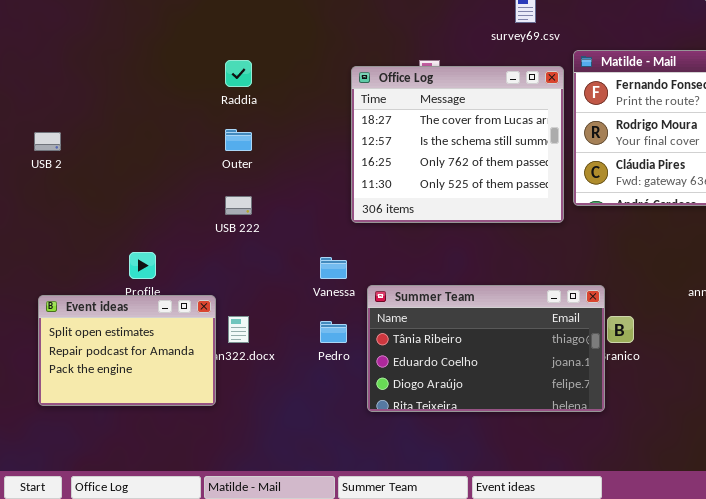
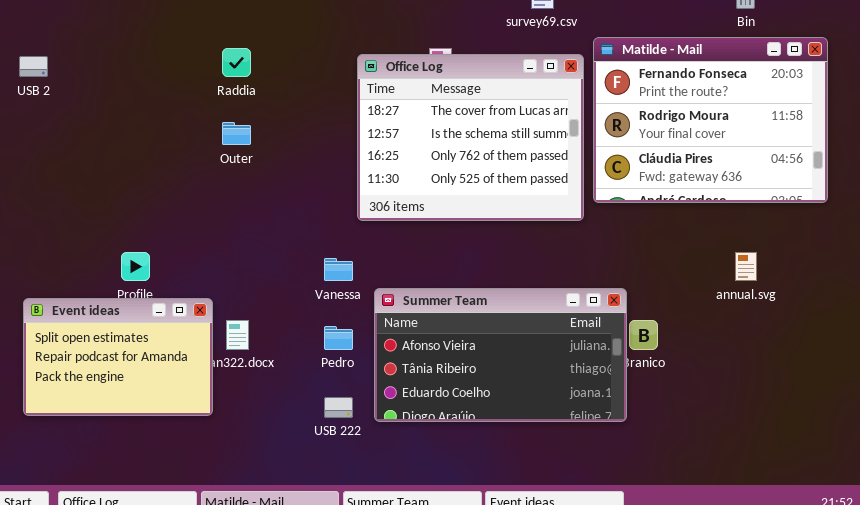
USB 2: [34,132,61,151] -> [19,56,48,77], moved
USB 222: [225,196,252,215] -> [324,397,353,418], moved
Summer Team: [367,285,605,412] -> [374,288,627,422], scrolled up 1 row

